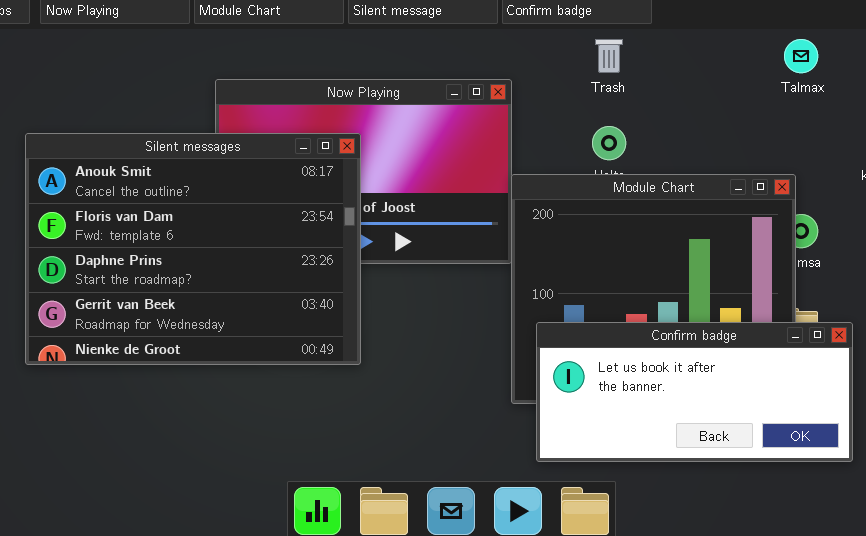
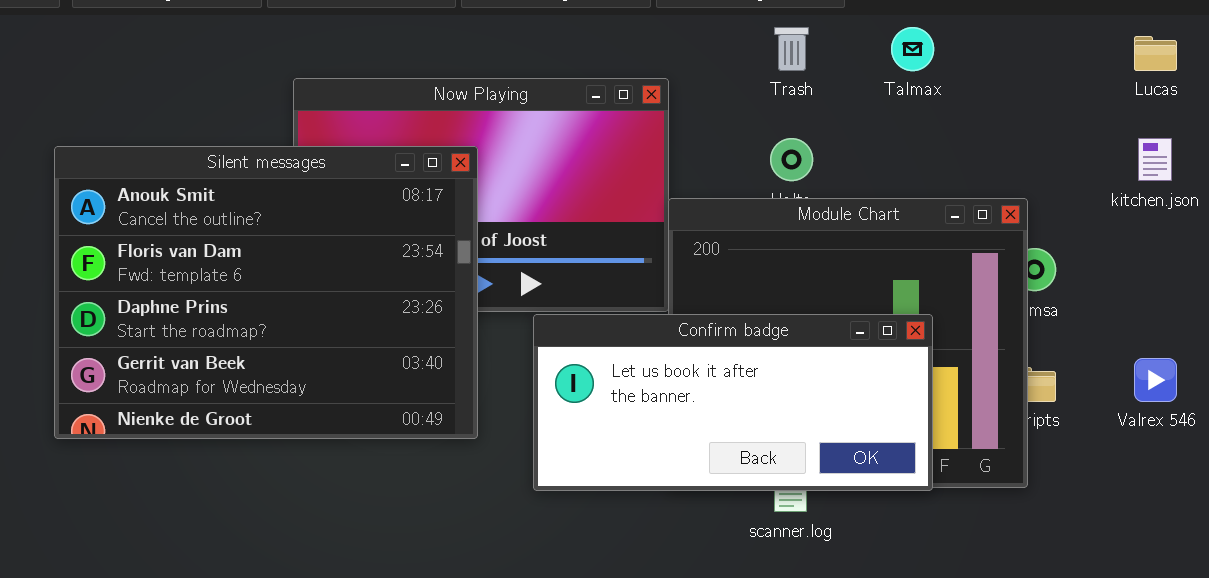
Talmax: [784,39,818,73] -> [891,27,934,71], moved
Confirm badge: [536,322,853,462] -> [533,314,933,491], moved

